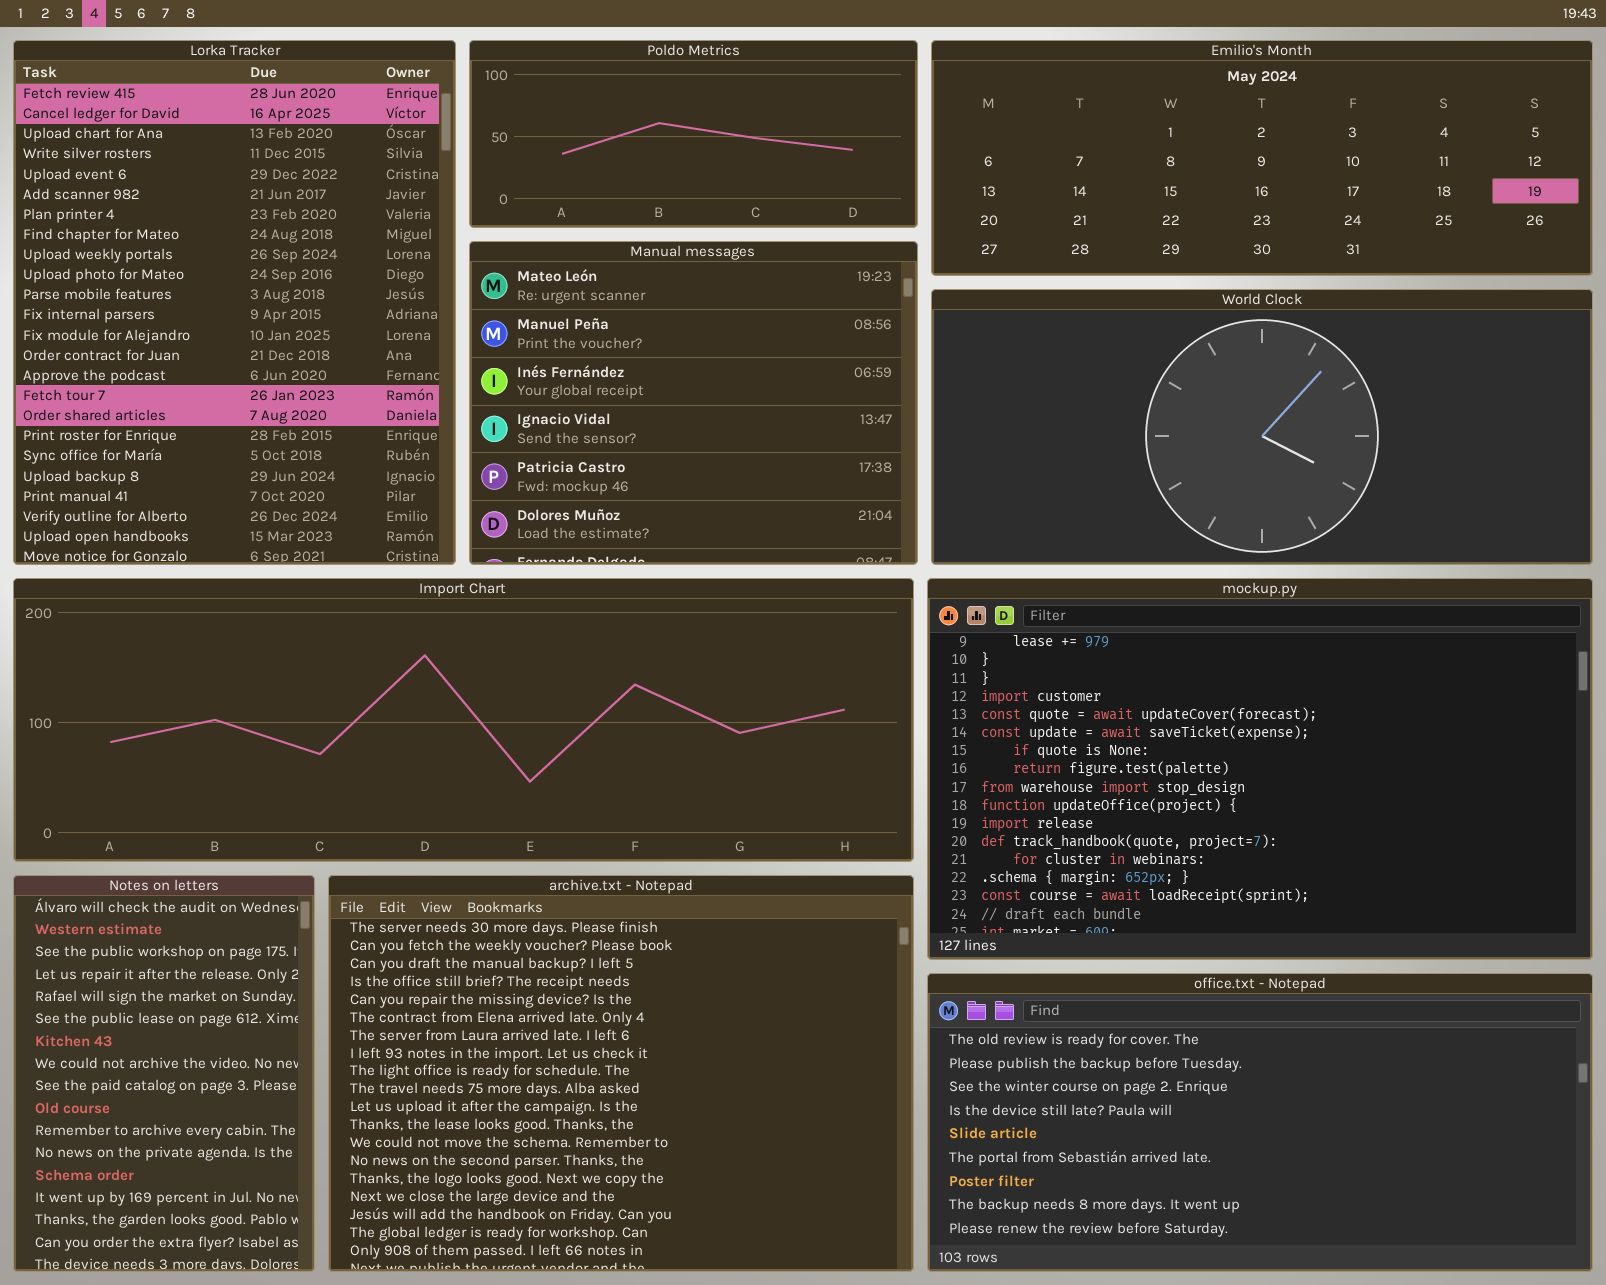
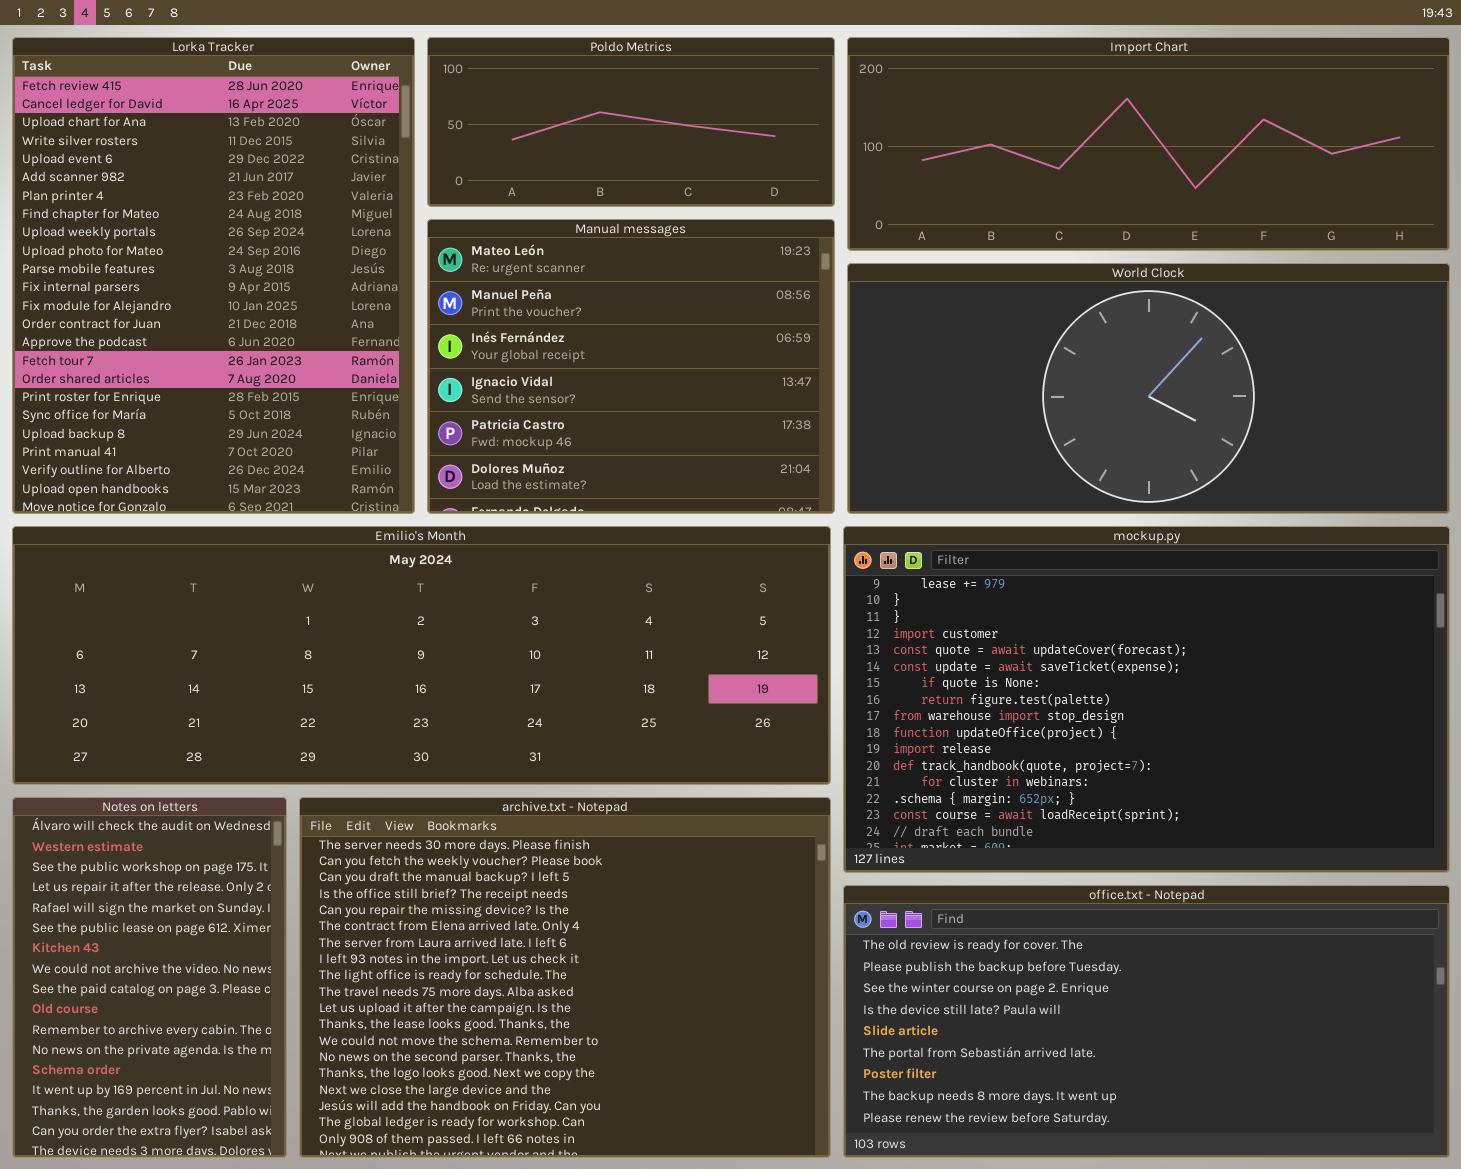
Emilio's Month: [931,40,1593,276] -> [12,526,831,785], moved, resized
Import Chart: [13,578,914,862] -> [847,37,1450,251], moved, resized

